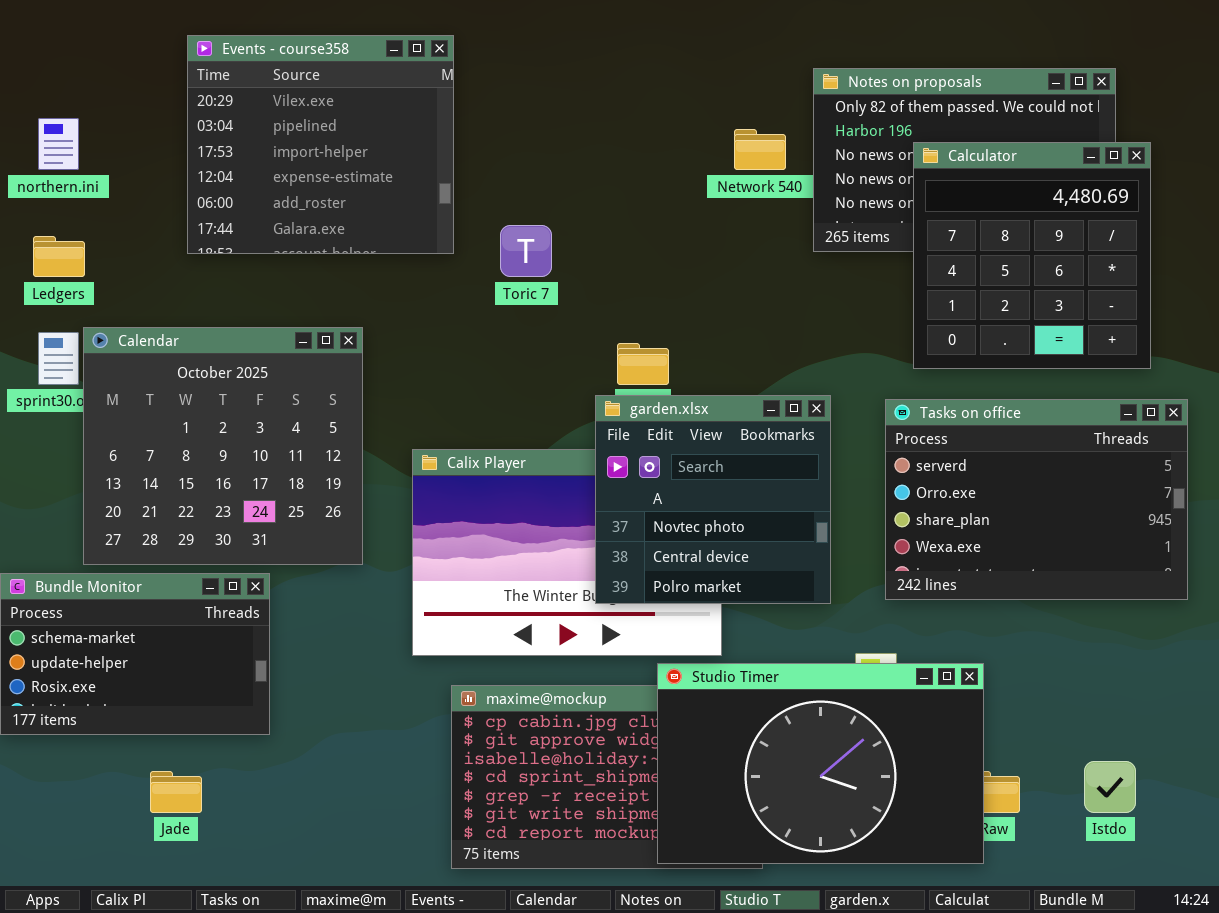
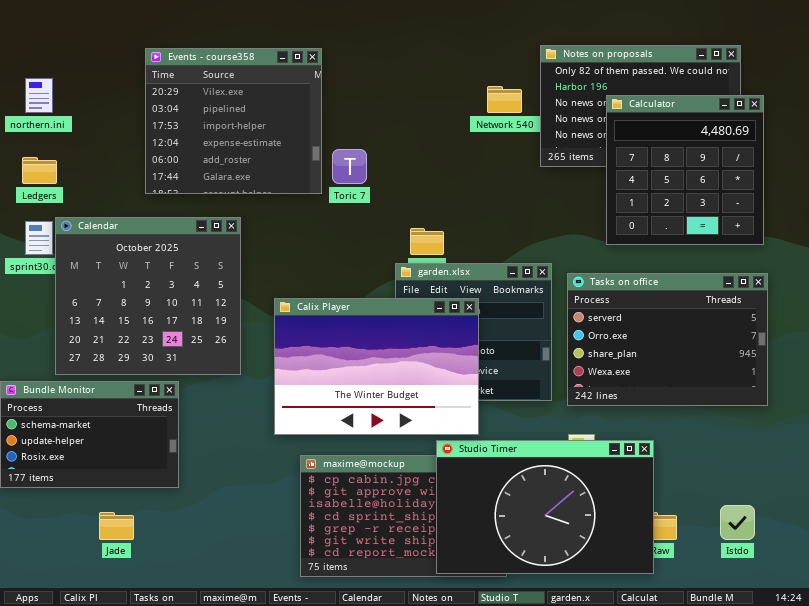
Events - course358: [187,35,454,254] -> [145,48,322,194], moved
Tasks on office: [885,399,1188,600] -> [567,273,768,406], moved
Calix Player: [412,449,722,656] -> [274,298,479,435], raised

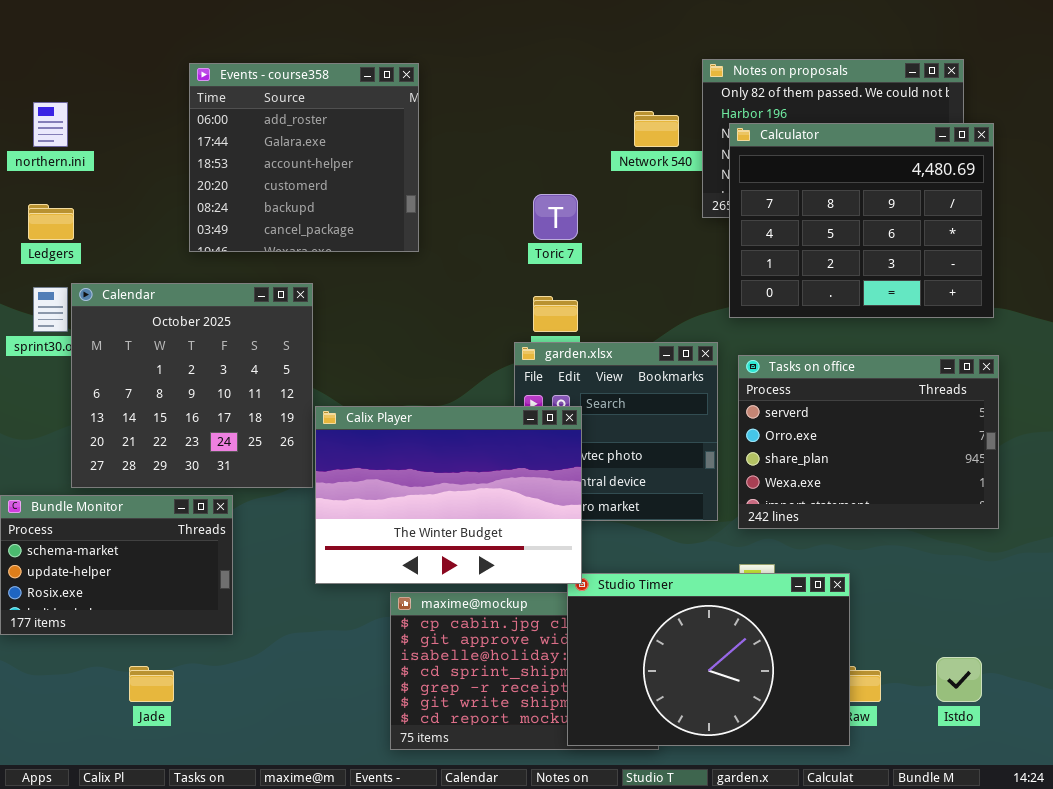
Events - course358: [145,48,322,194] -> [189,63,419,252], scrolled down 4 rows
Calculator: [606,95,764,245] -> [729,123,994,318], resized
Toric 7: [332,149,367,184] -> [533,194,578,240], moved
Calix Player: [274,298,479,435] -> [315,406,582,584], moved

